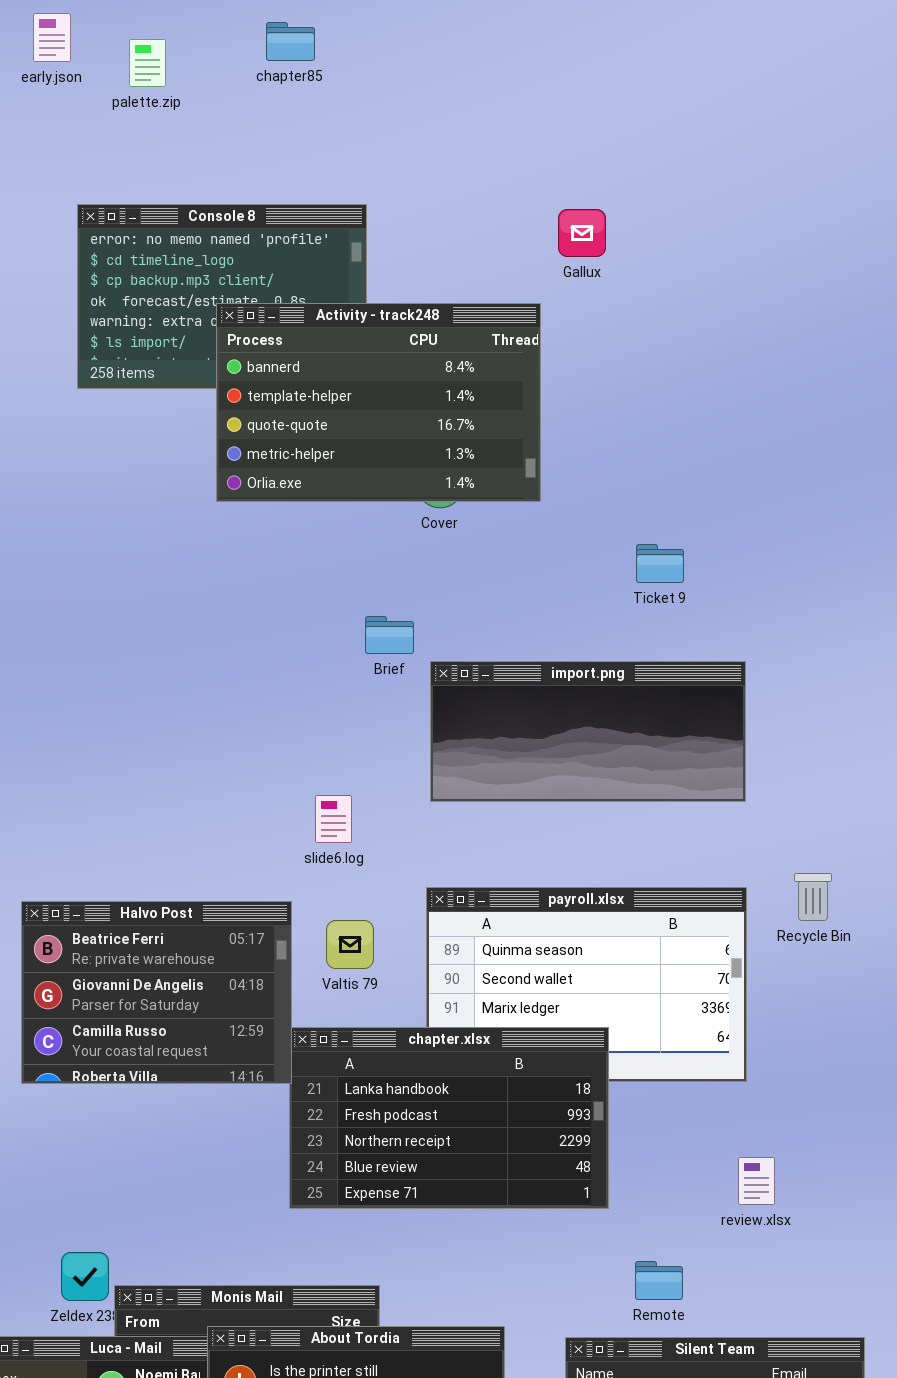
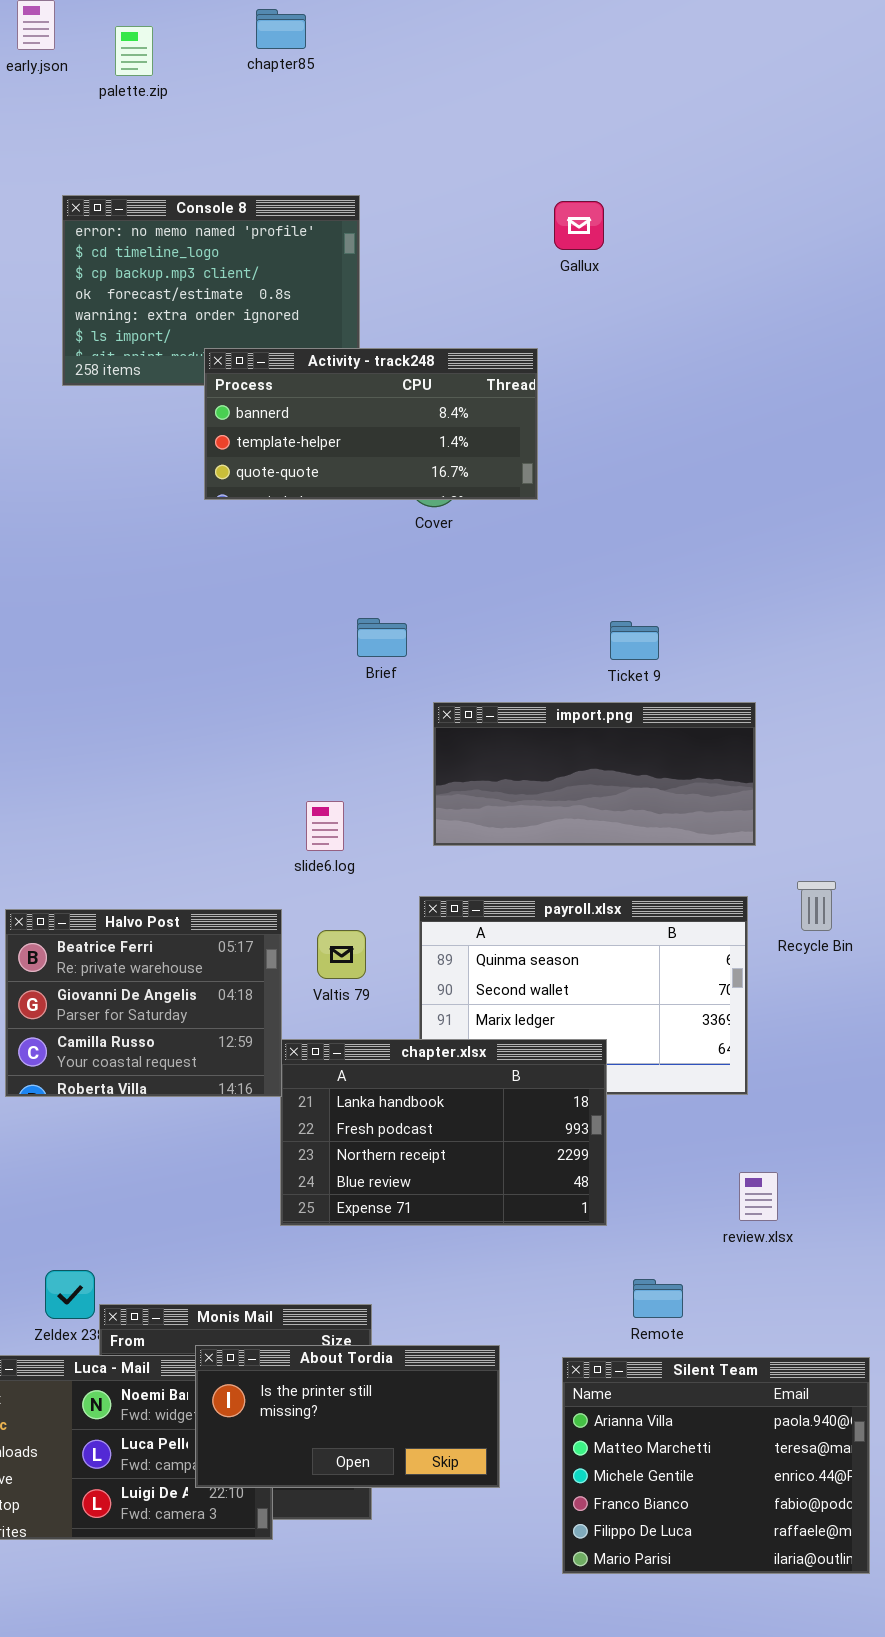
Activity - track248: [216,303,541,502] -> [204,348,538,500], resized
Ticket 9: [636,544,684,583] -> [610,621,659,660], moved
import.png: [430,661,746,802] -> [433,702,756,846], moved

